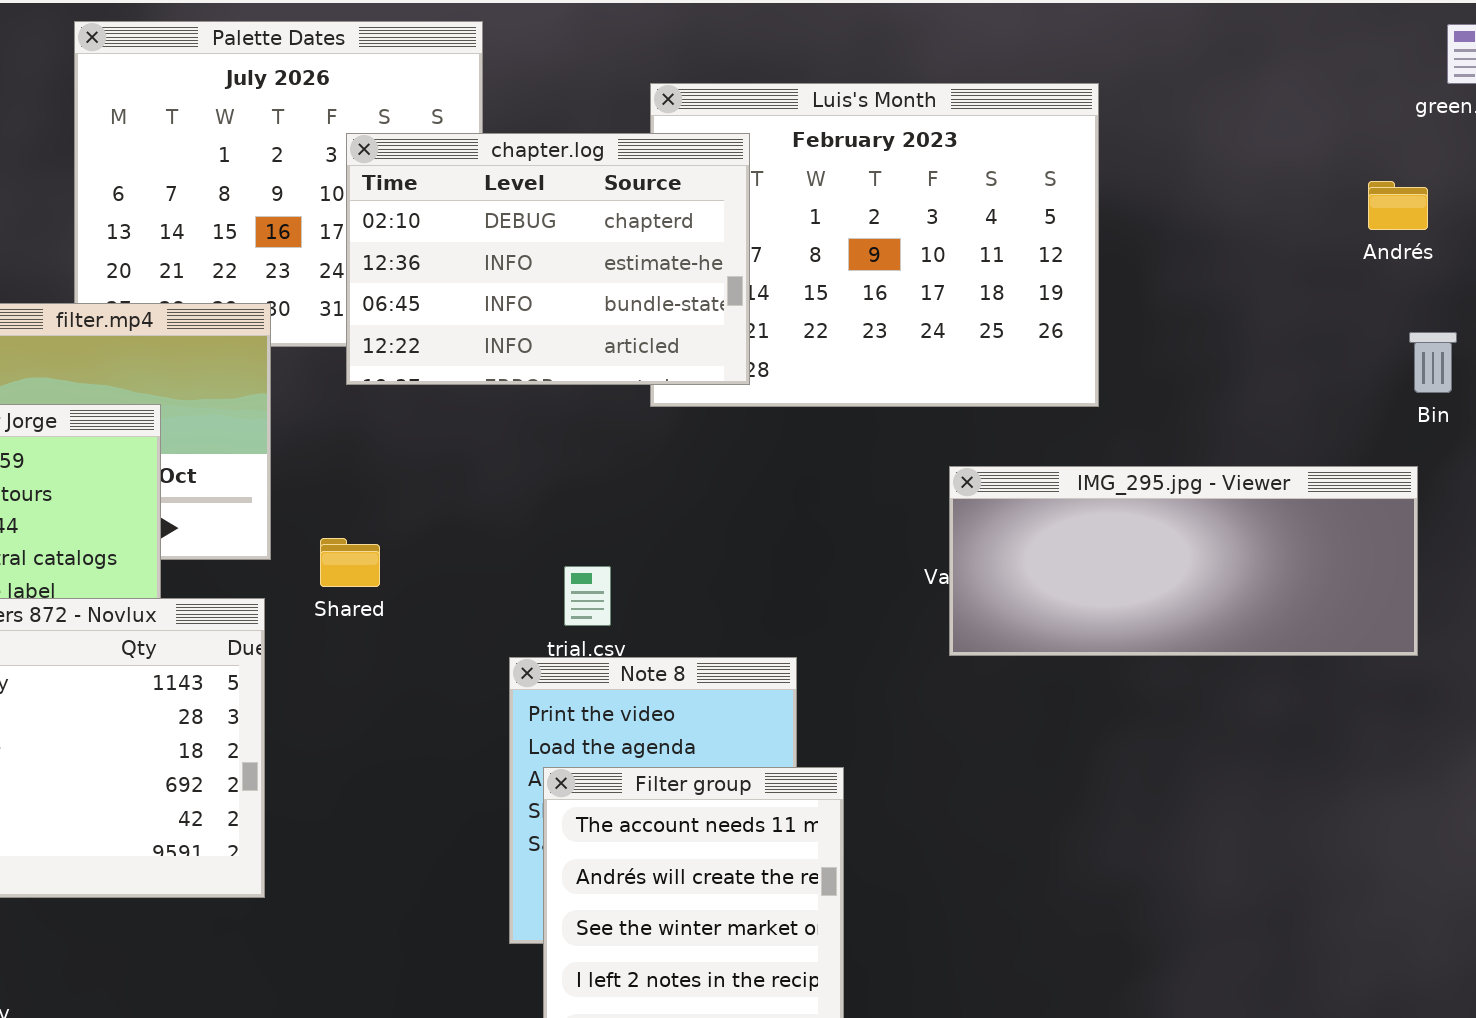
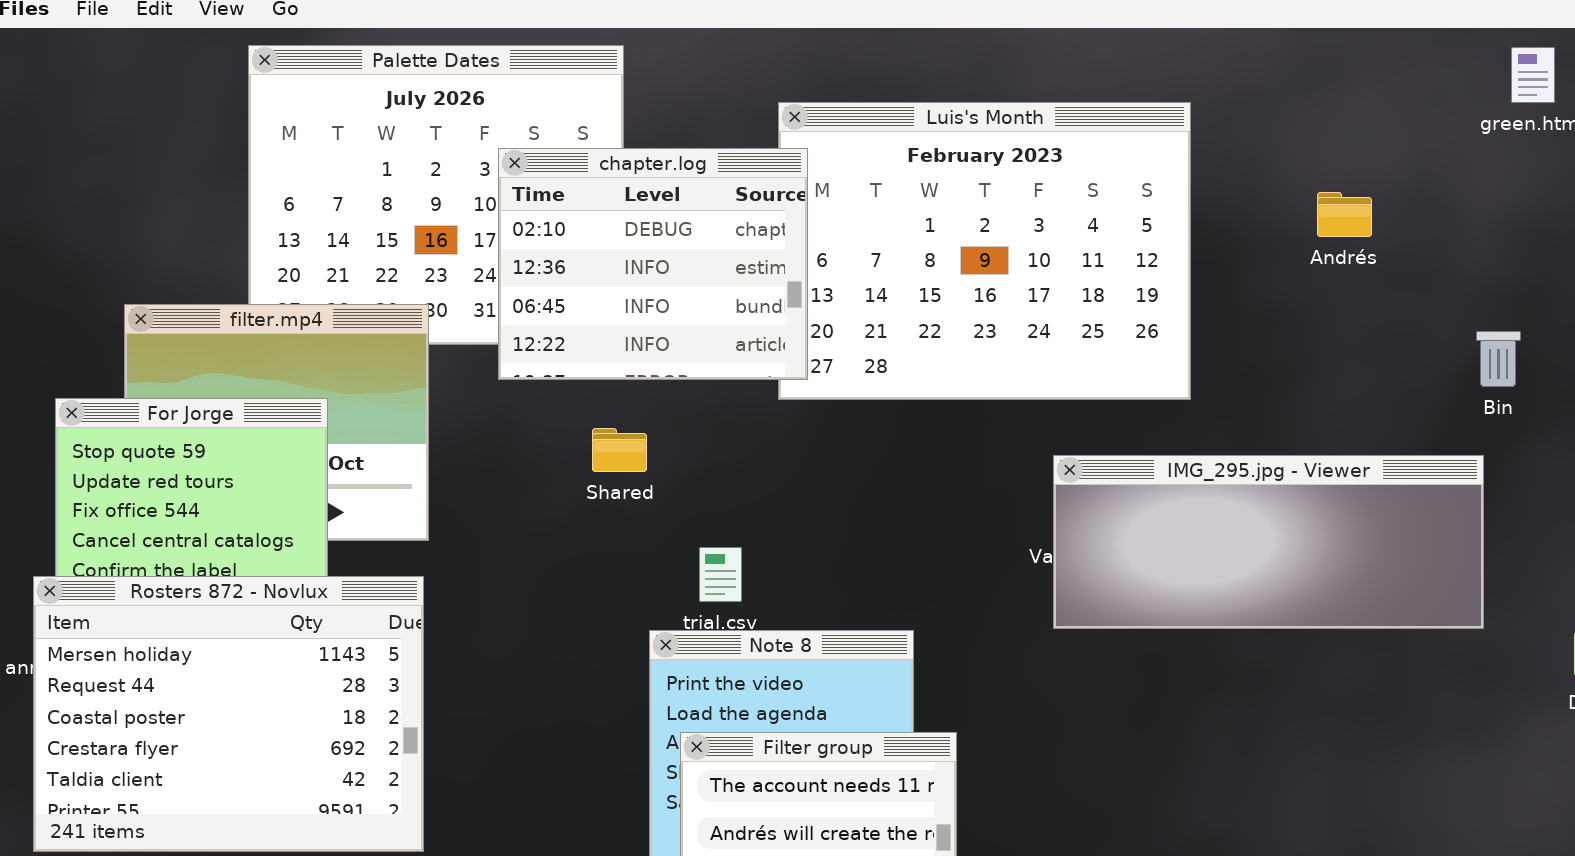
chapter.log: [346,133,750,385] -> [498,148,808,380], resized
Andrés: [1368,181,1428,230] -> [1317,192,1372,237], moved
Shared: [320,538,380,587] -> [592,428,647,472], moved

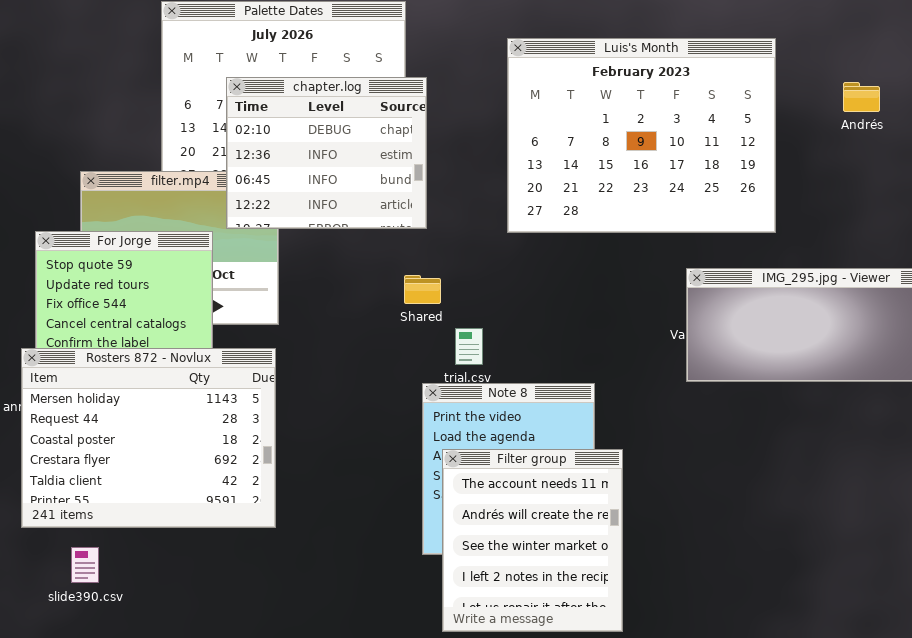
chapter.log: [498,148,808,380] -> [226,77,427,229], moved
Andrés: [1317,192,1372,237] -> [843,82,880,112], moved
Shared: [592,428,647,472] -> [404,275,441,304], moved

